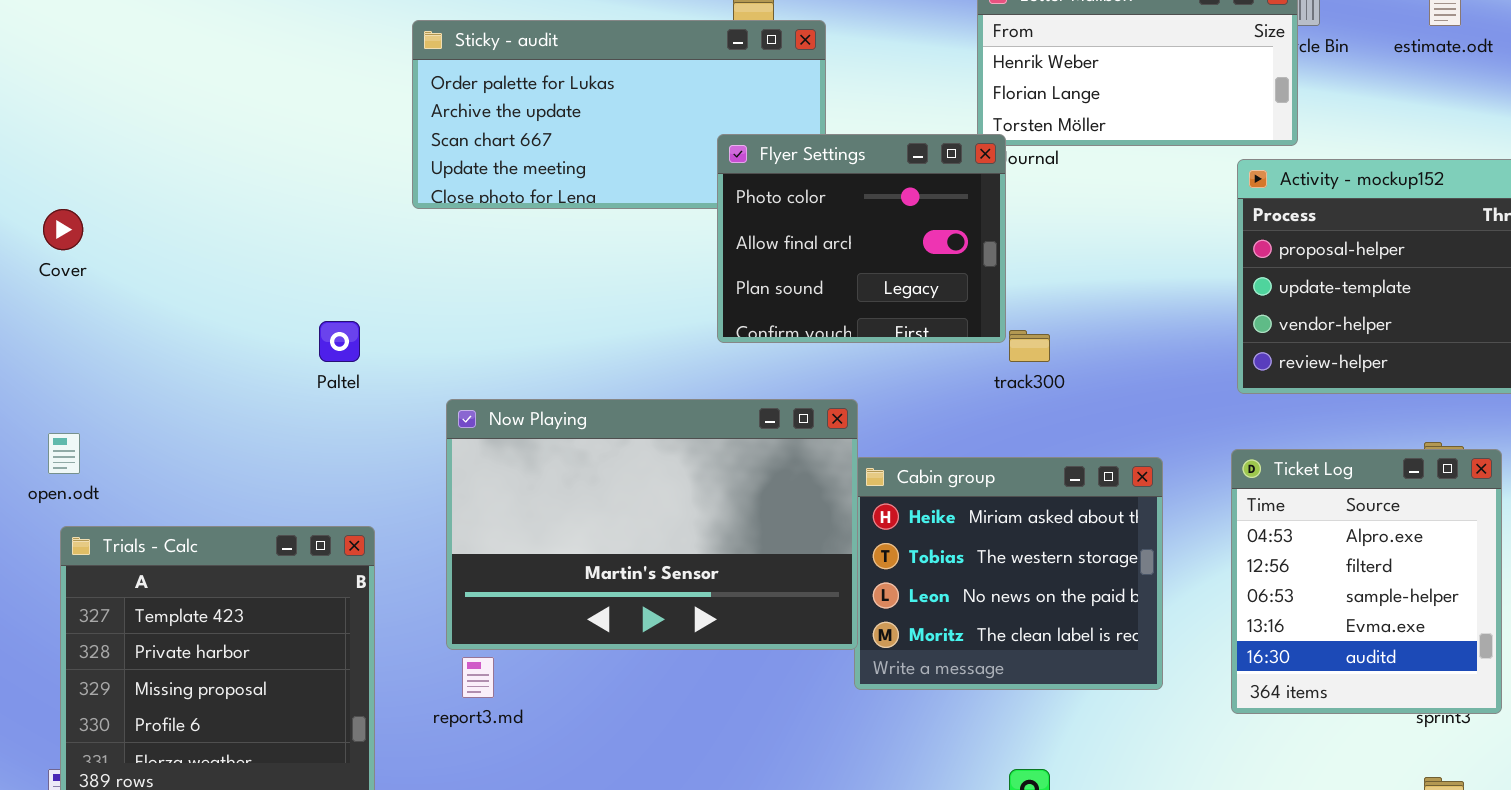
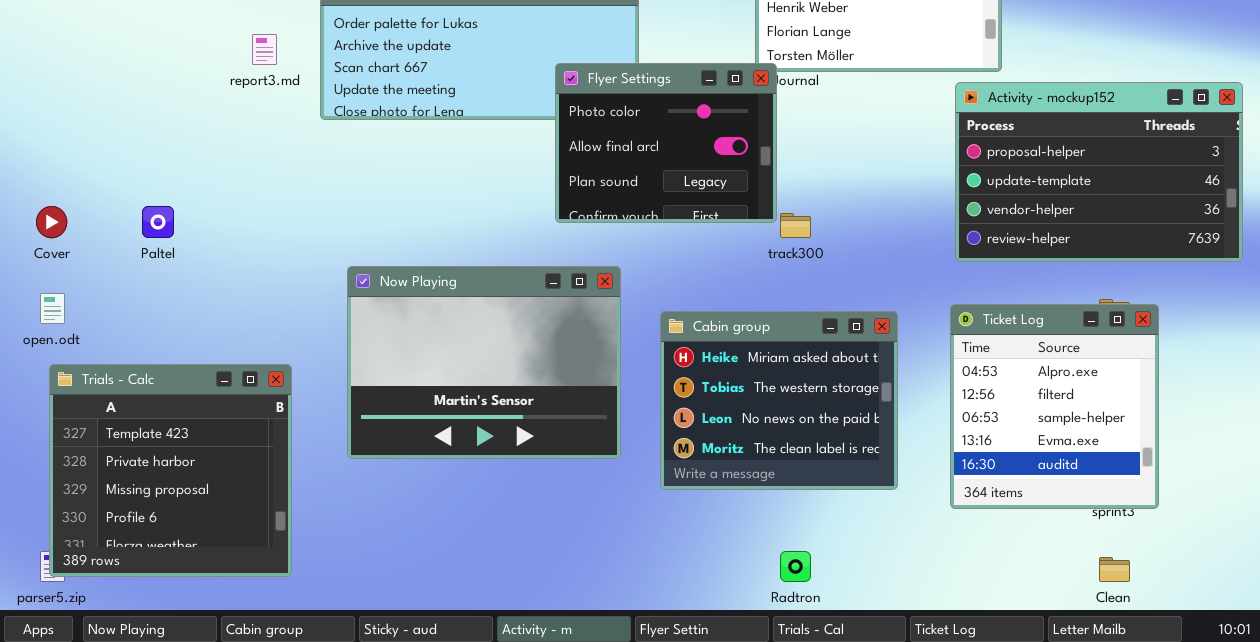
Cover: [43,209,83,250] -> [36,206,67,238], moved
Paltel: [319,321,360,362] -> [142,206,174,238], moved
Now Playing: [446,399,858,650] -> [347,266,621,459], resized
report3.md: [462,657,494,698] -> [252,34,277,65], moved

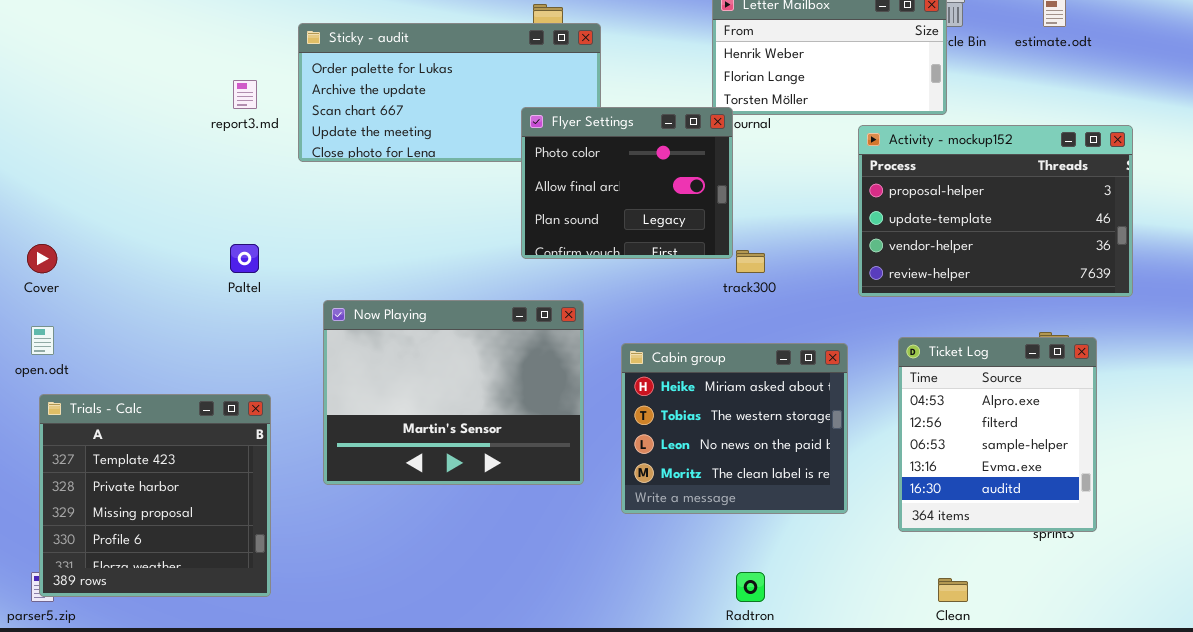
Activity - mockup152: [955,82,1243,262] -> [858,125,1133,297], moved
Paltel: [142,206,174,238] -> [230,244,259,273], moved
Clean: [1099,557,1130,582] -> [938,578,968,602], moved

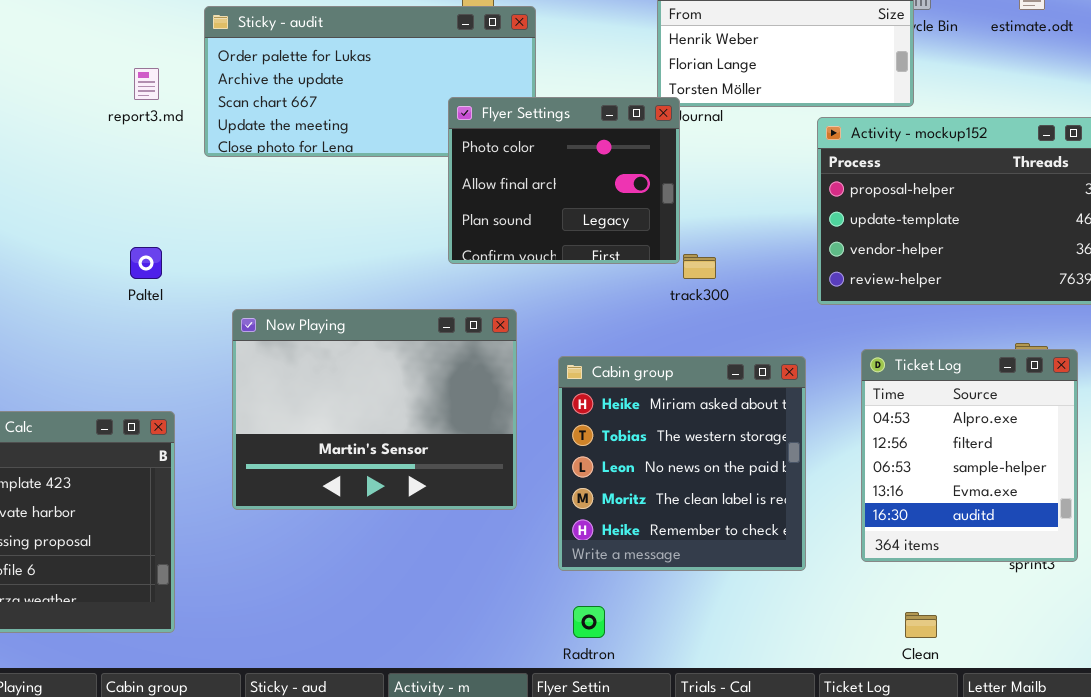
Cabin group: [621,343,848,514] -> [558,356,806,571], resized
Radtron: [736,572,765,602] -> [573,606,605,638], moved

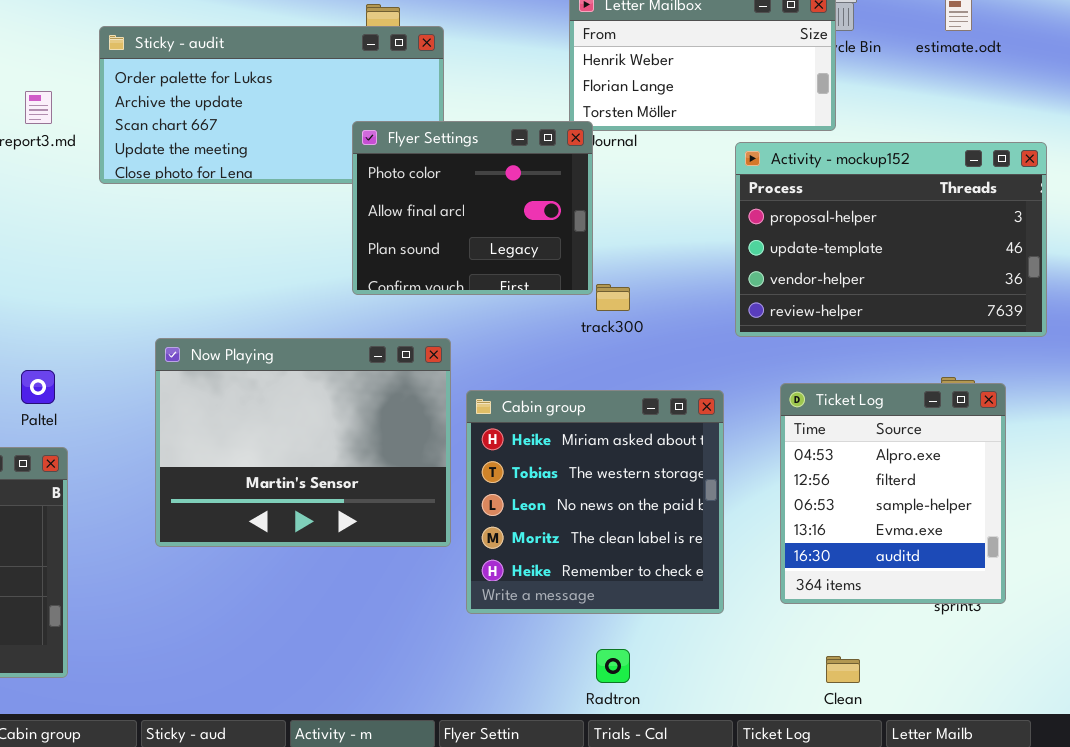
Paltel: [130,247,162,279] -> [21,370,55,404], moved
Now Playing: [232,309,517,510] -> [155,338,451,547], moved
Radtron: [573,606,605,638] -> [596,649,630,683], moved

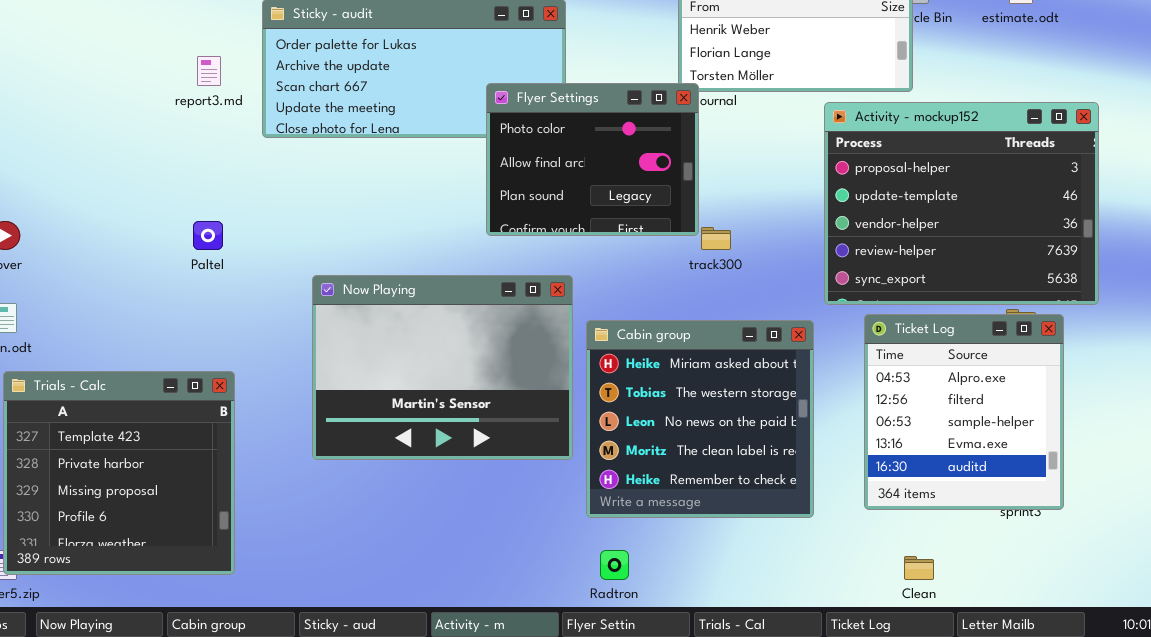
Activity - mockup152: [735,142,1047,337] -> [824,102,1099,305], resized
Paltel: [21,370,55,404] -> [193,221,223,250], moved
Radtron: [596,649,630,683] -> [600,550,629,580], moved

